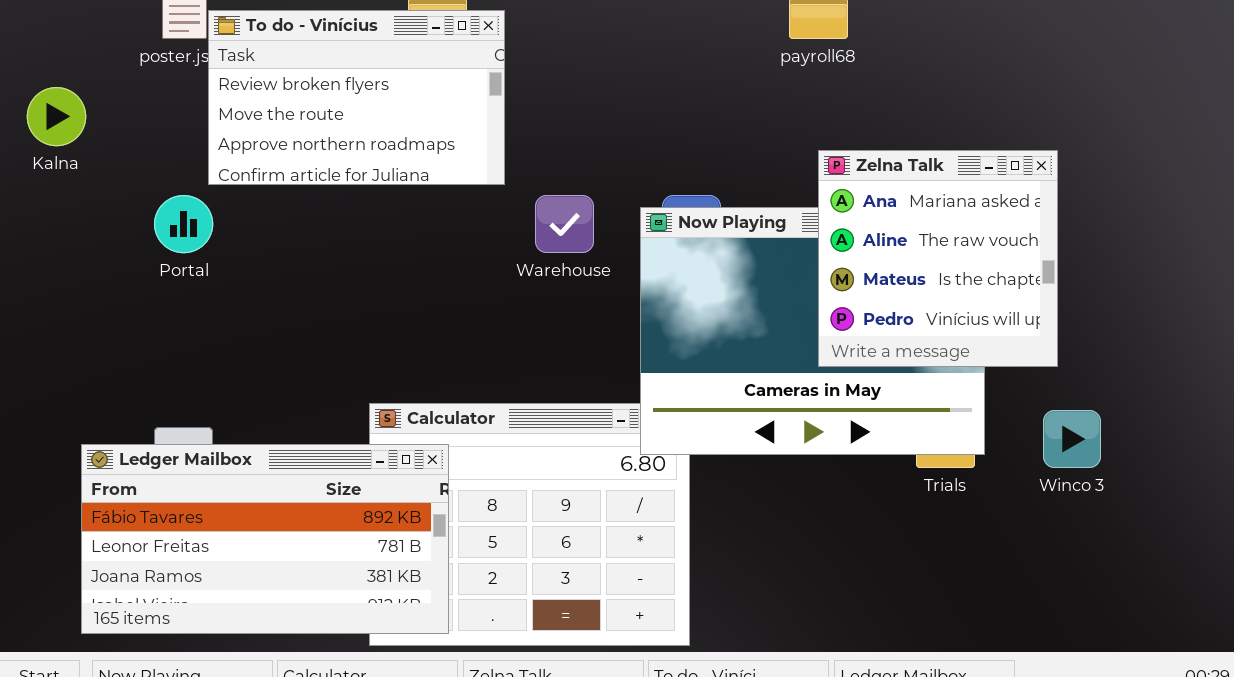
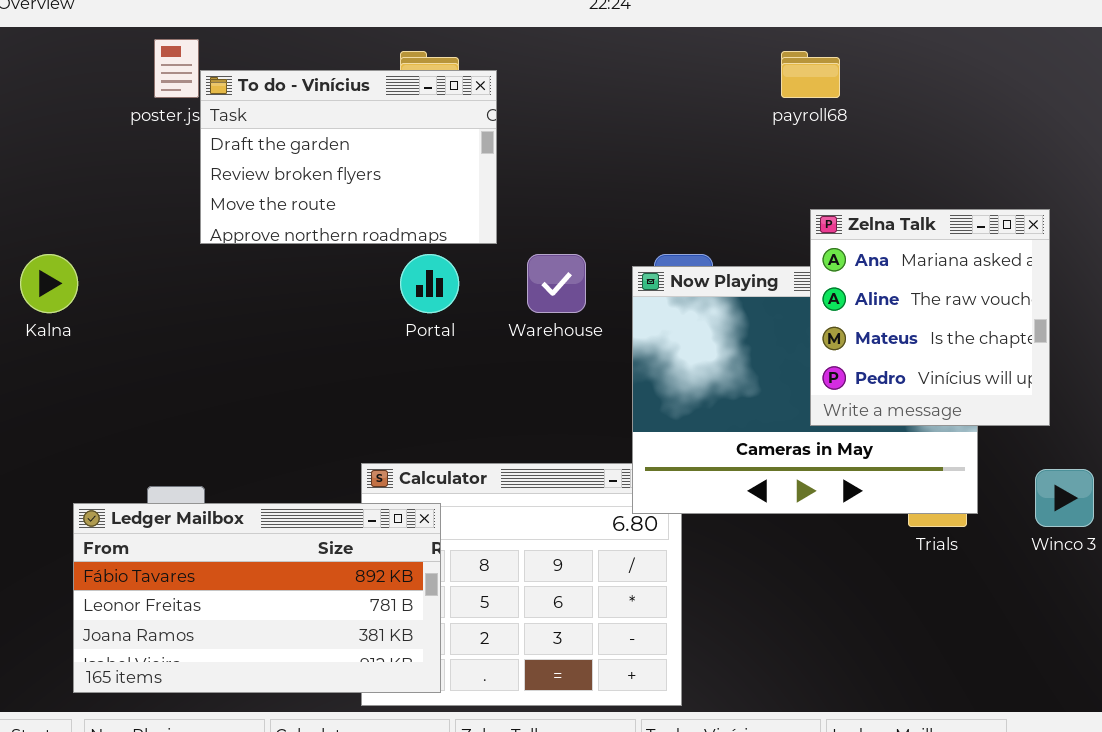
To do - Vinícius: [208,10,505,185] -> [200,70,497,244], scrolled up 1 row
Kalna: [27,87,86,146] -> [20,254,78,313], moved
Portal: [154,195,213,253] -> [400,254,459,313], moved

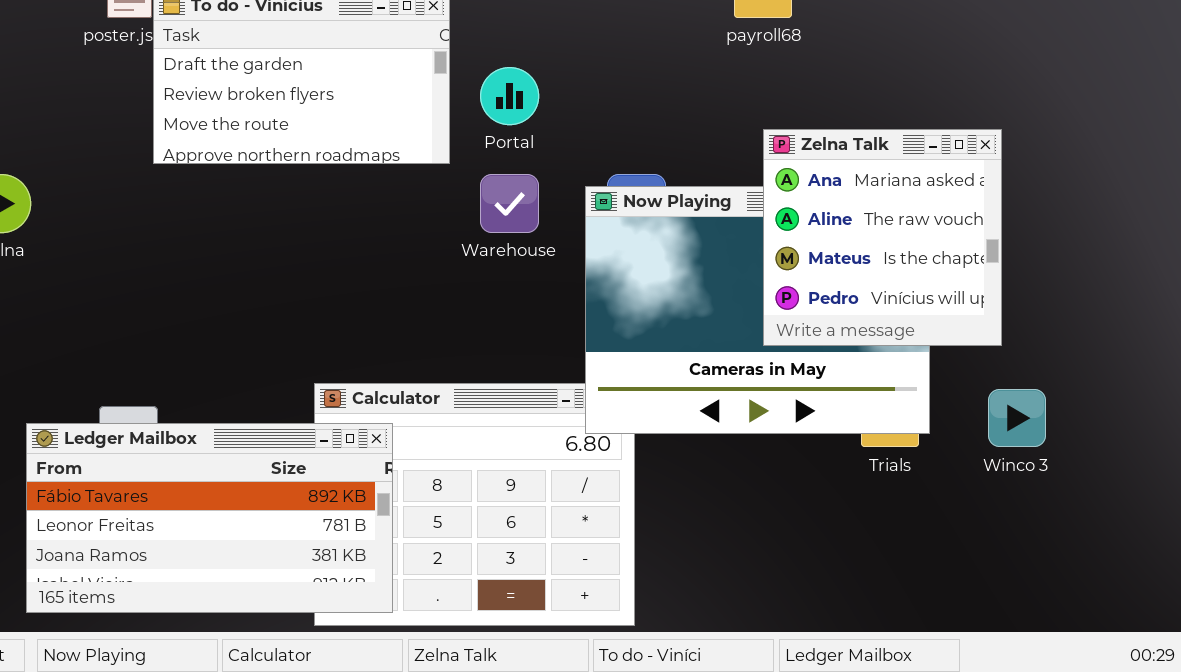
Portal: [400,254,459,313] -> [480,67,539,125], moved

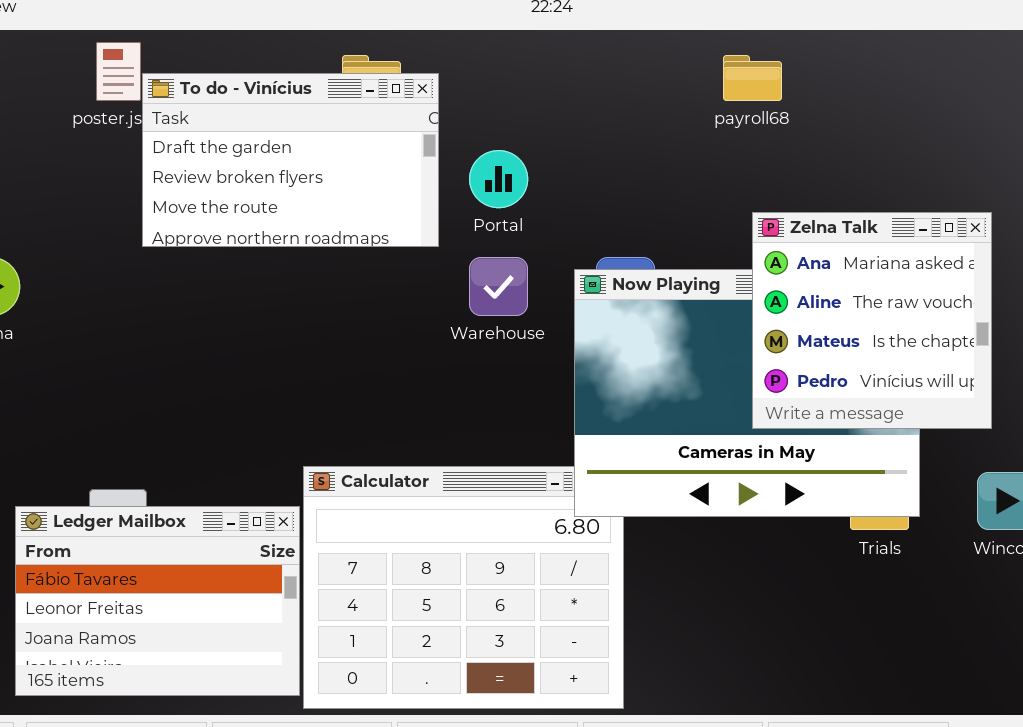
Ledger Mailbox: [26,423,393,613] -> [15,506,300,696], resized

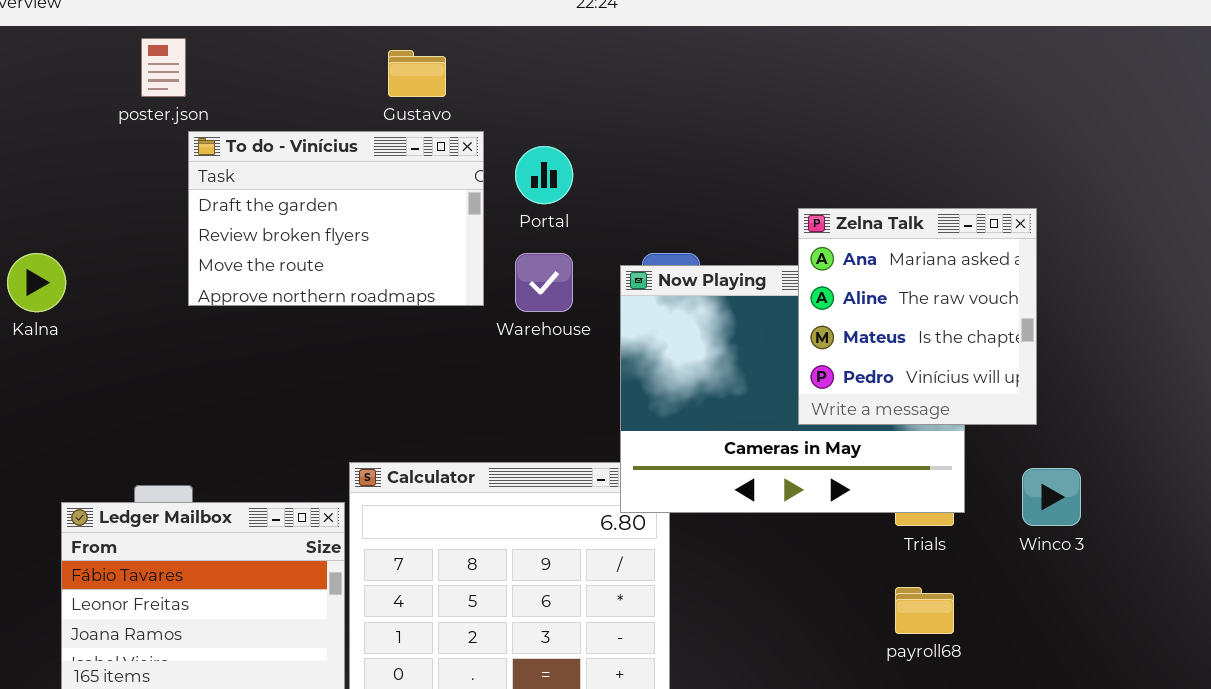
payroll68: [723,55,782,101] -> [895,587,954,634], moved
To do - Vinícius: [142,73,439,247] -> [188,131,484,306], moved

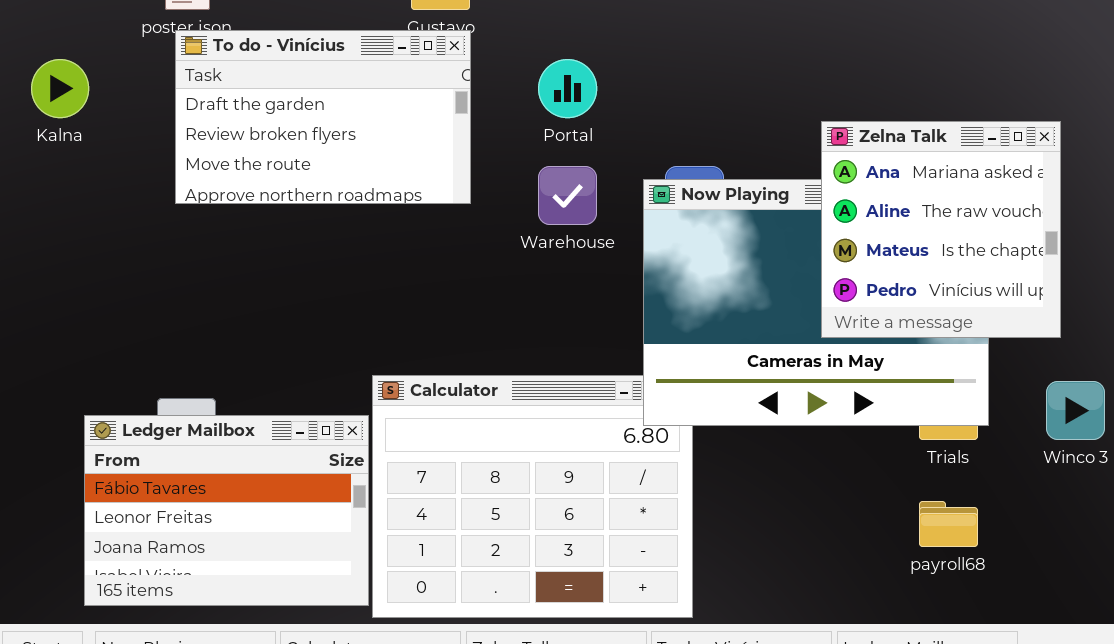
To do - Vinícius: [188,131,484,306] -> [175,30,471,204], moved
Kalna: [7,253,66,312] -> [31,59,89,118], moved

